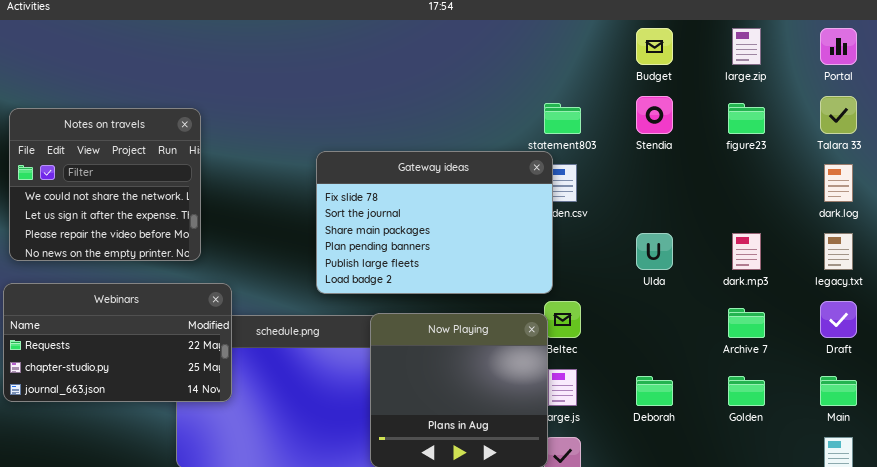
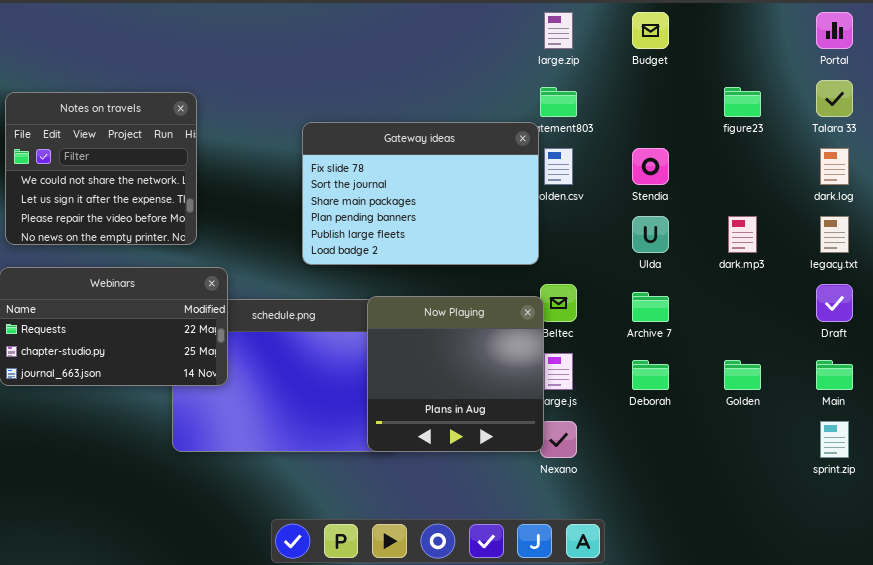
large.zip: [732,28,761,65] -> [544,12,573,49], moved
Stendia: [636,96,673,134] -> [632,148,669,185], moved
Gateway ideas: [316,151,553,294] -> [302,122,539,265], moved
Archive 7: [728,308,765,338] -> [632,292,669,322], moved

